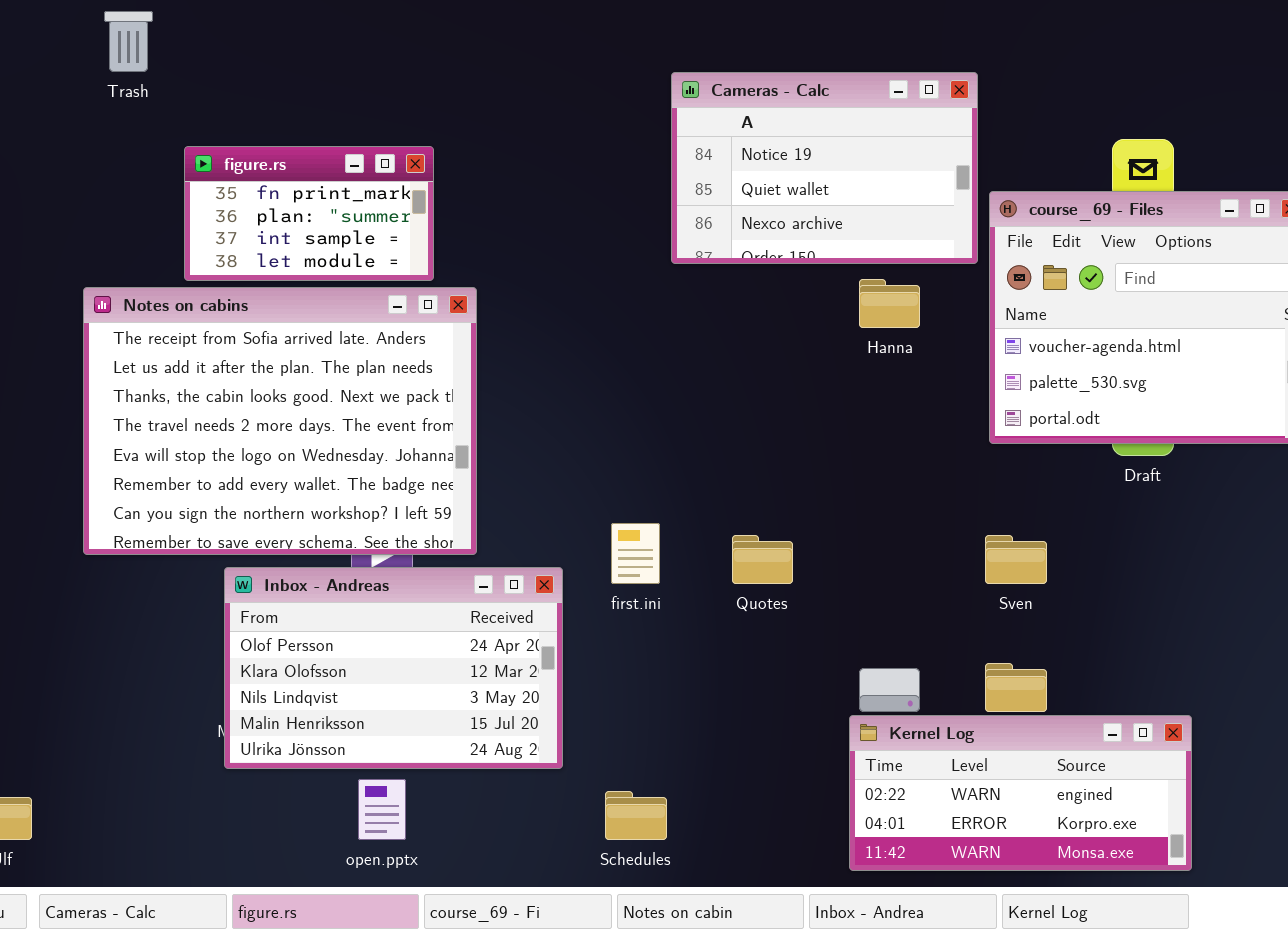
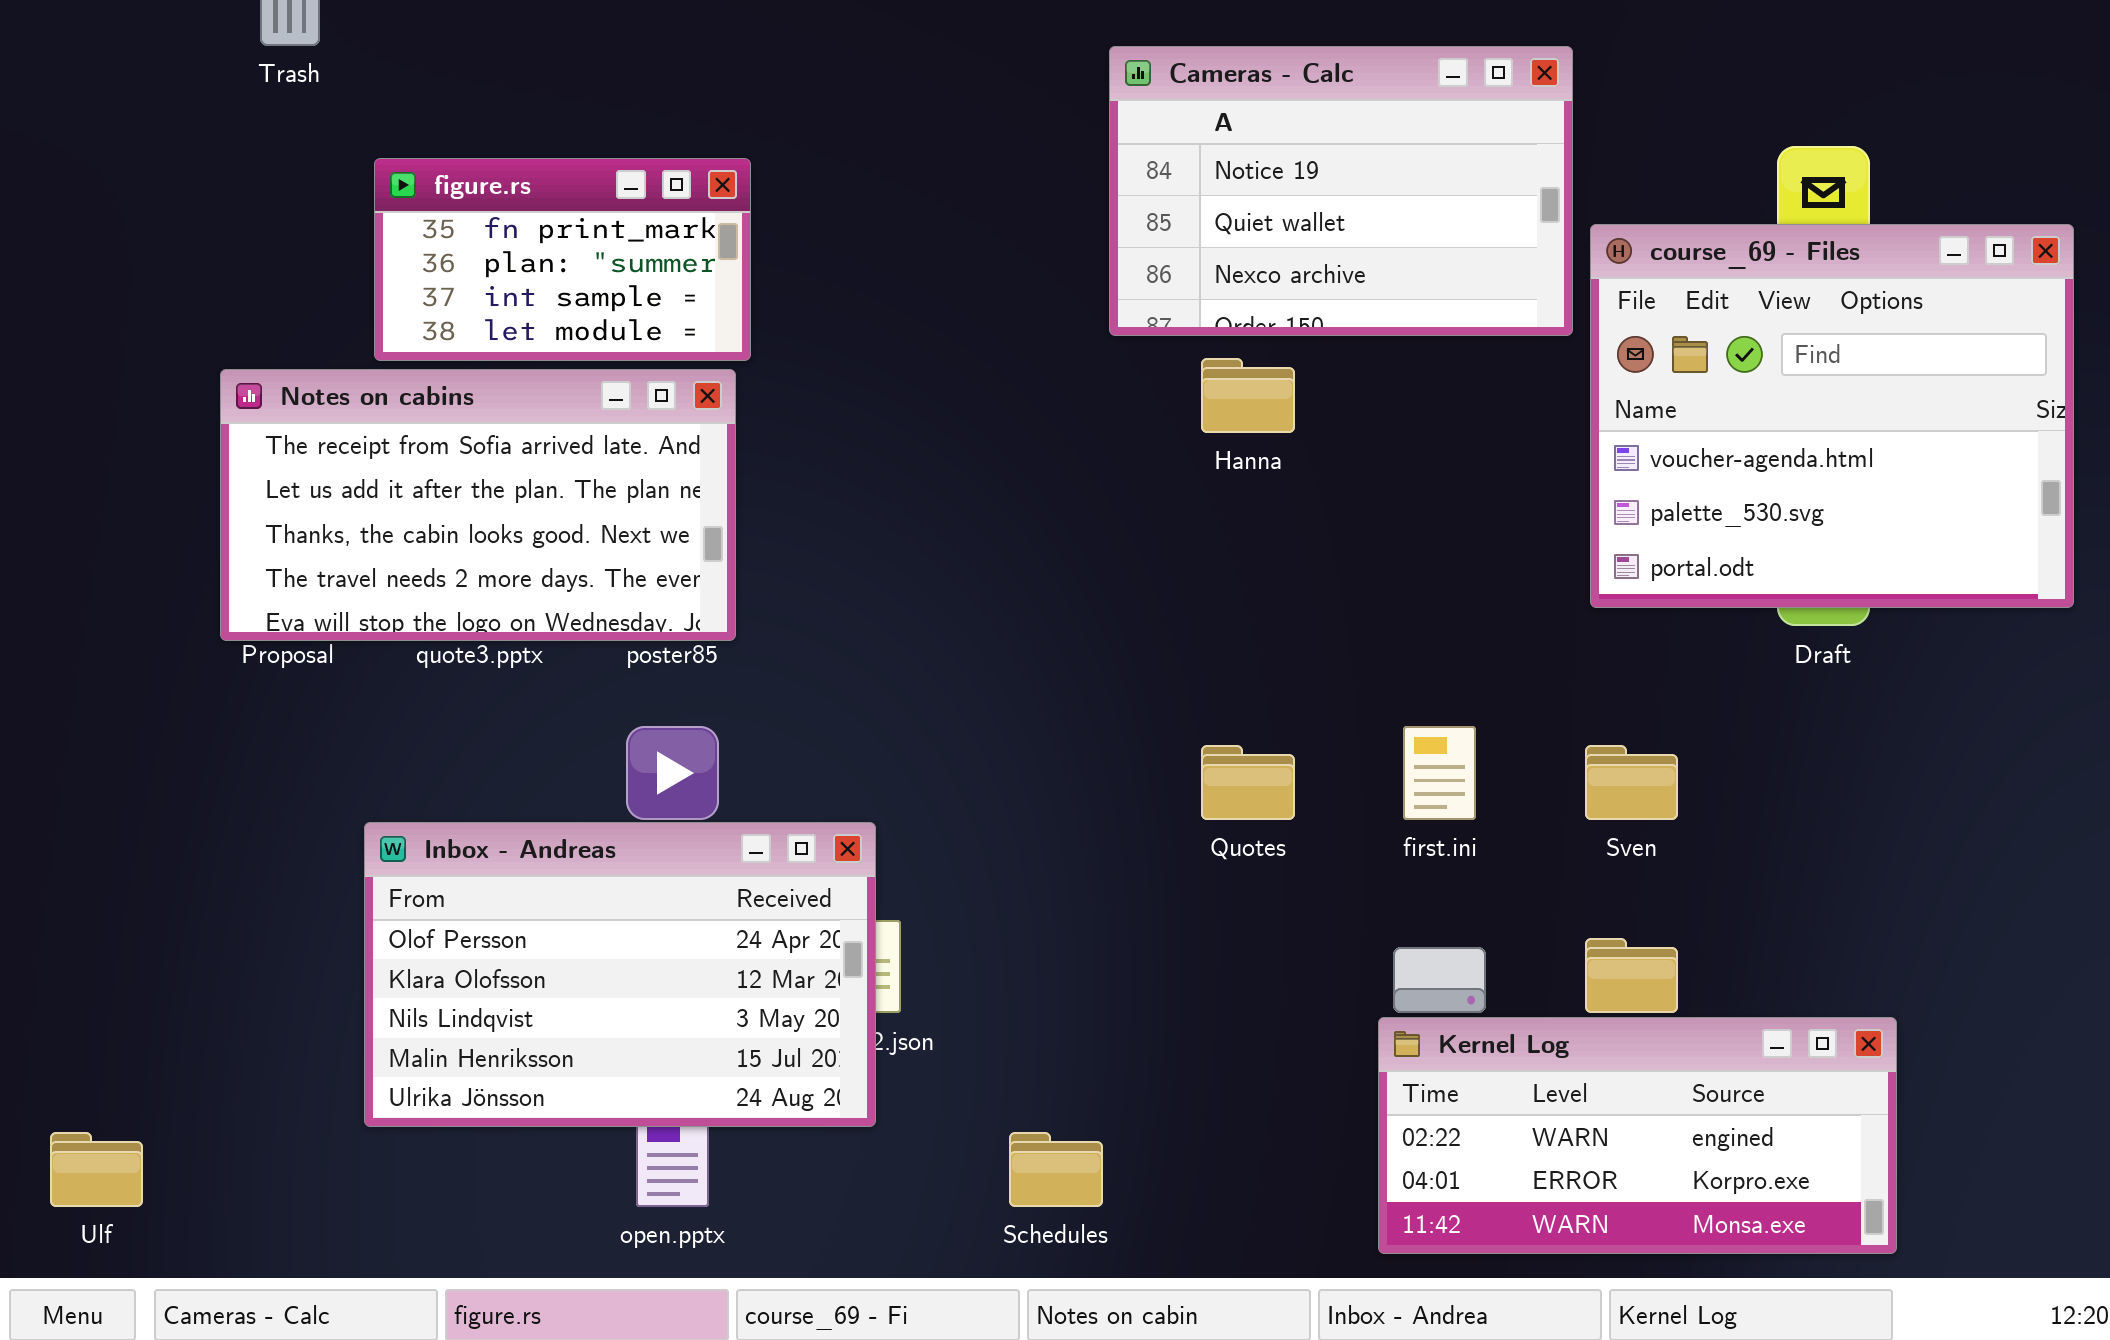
Hanna: [859,279,920,328] -> [1201,358,1295,433], moved
Notes on cabins: [83,287,477,555] -> [220,369,736,641], resized
first.ini: [611,523,660,584] -> [1403,726,1476,820], moved
Inbox - Andreas: [224,567,563,769] -> [364,822,876,1127], moved

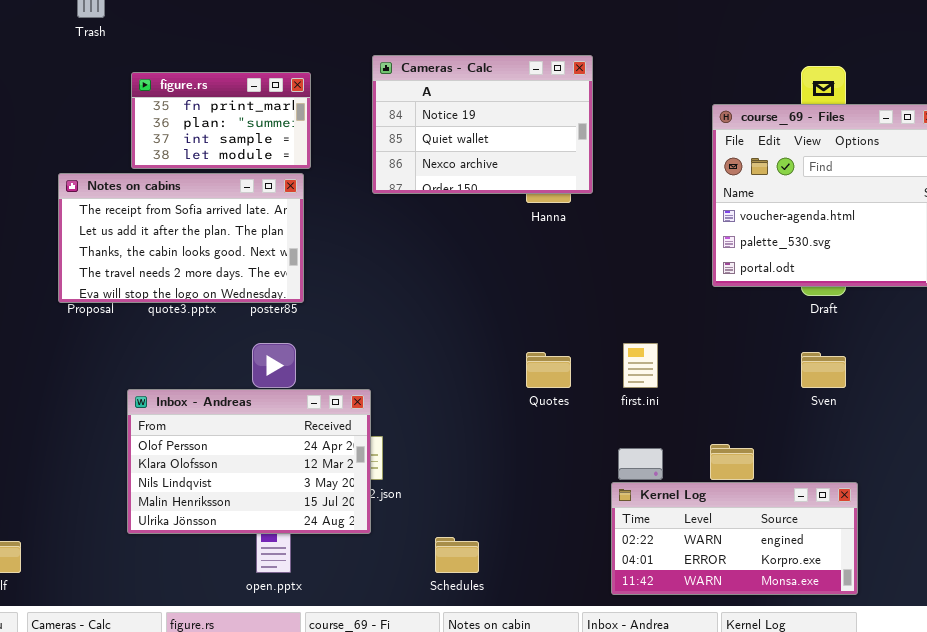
Cameras - Calc: [1109,46,1573,336] -> [372,55,593,194], moved
Sven: [1585,745,1678,820] -> [801,352,846,388], moved

